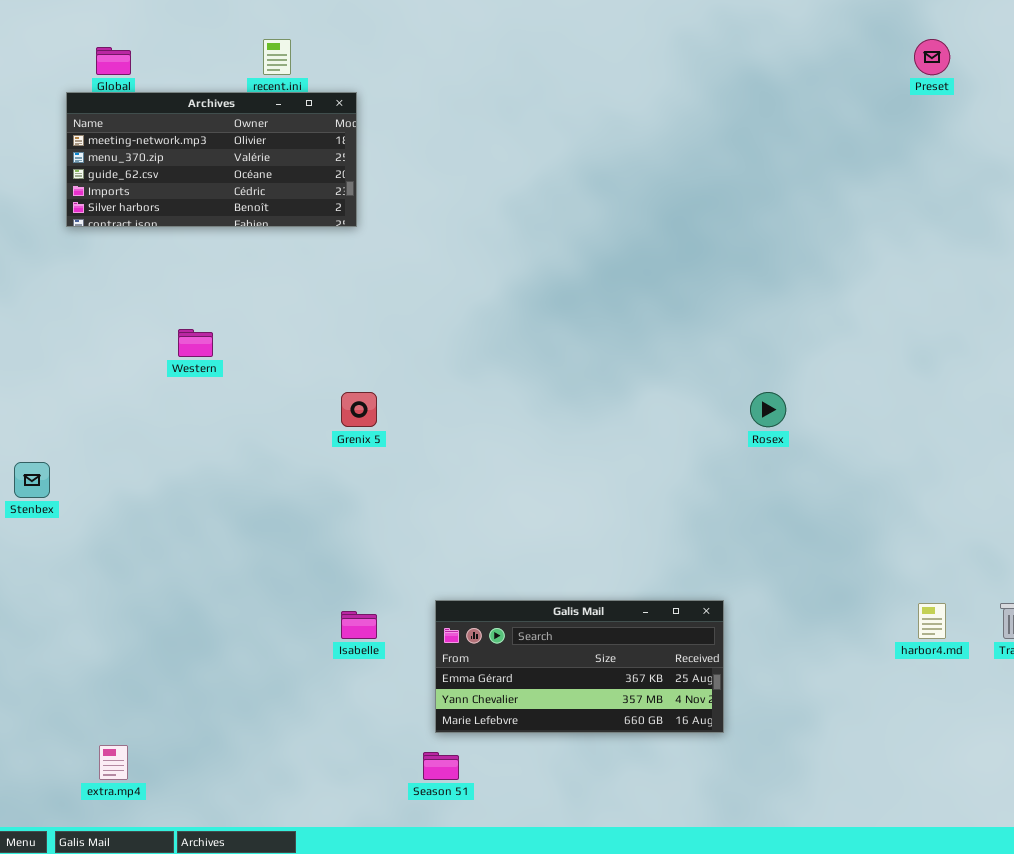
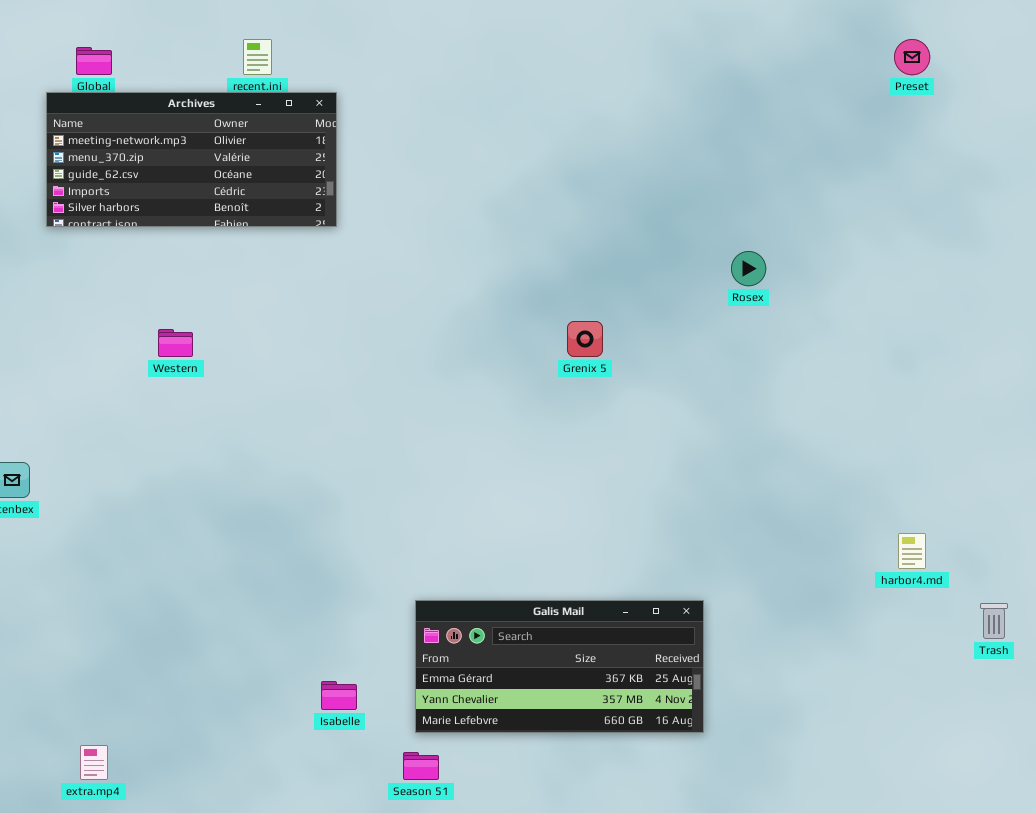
Grenix 5: [341,392,377,427] -> [567,321,603,357], moved
Rosex: [750,392,786,427] -> [731,251,766,286], moved
harbor4.md: [918,603,946,639] -> [898,533,926,569], moved
Isabelle: [341,611,377,639] -> [321,681,357,710], moved

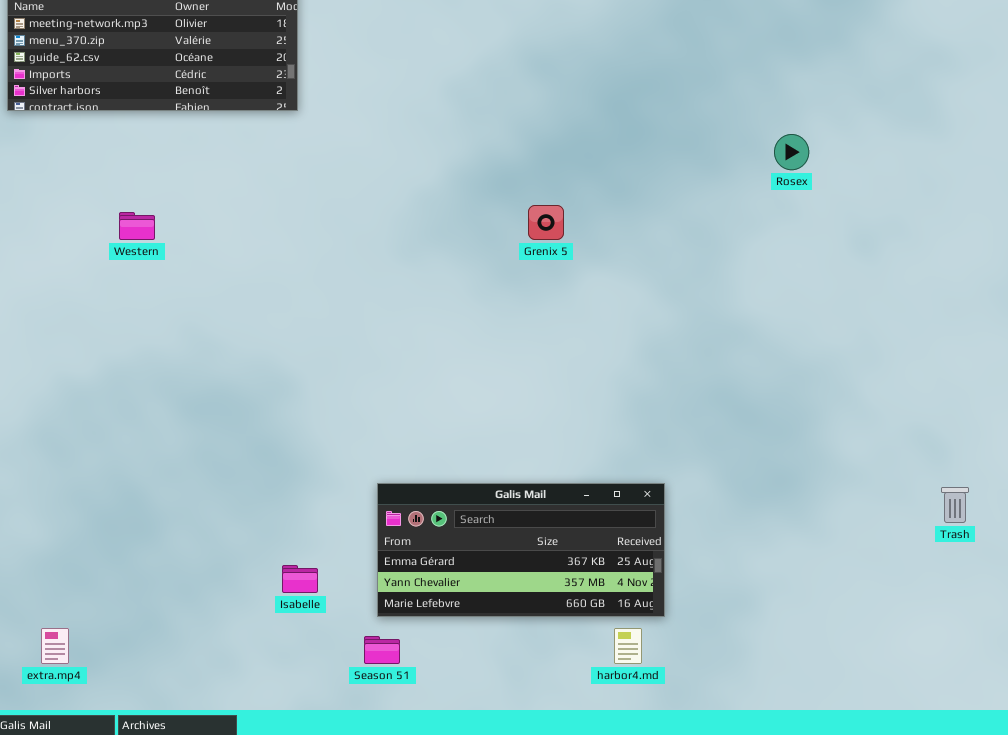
Rosex: [731,251,766,286] -> [774,134,809,170], moved
harbor4.md: [898,533,926,569] -> [614,628,642,664], moved

